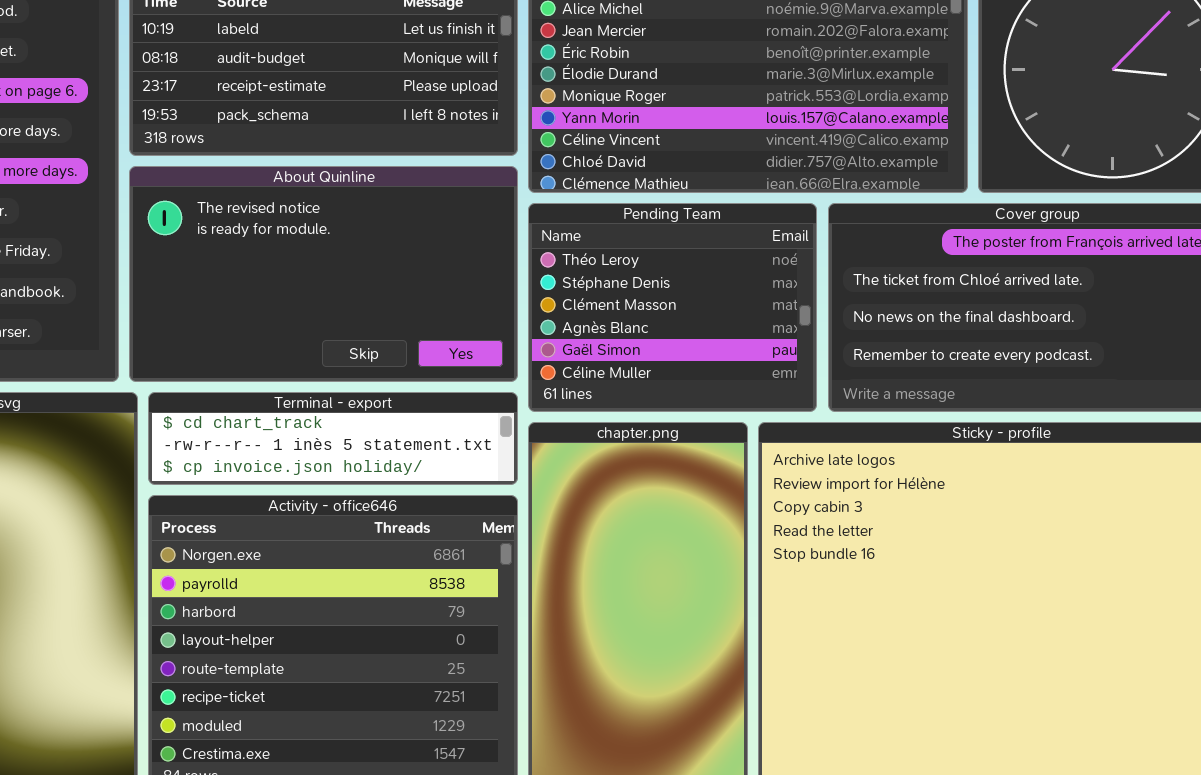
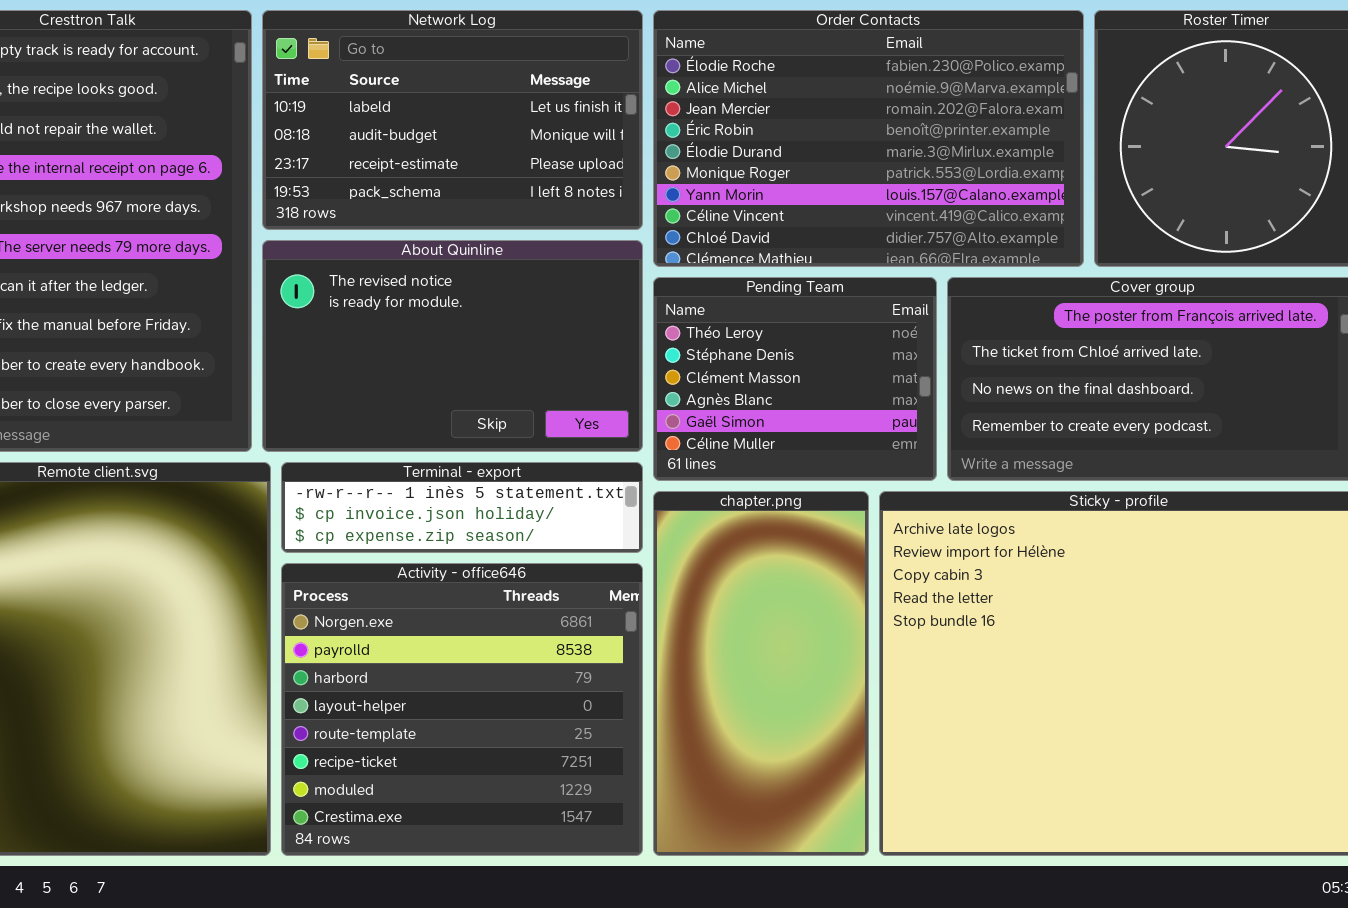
Terminal - export: [148,392,518,485] -> [281,462,643,553], scrolled down 1 row

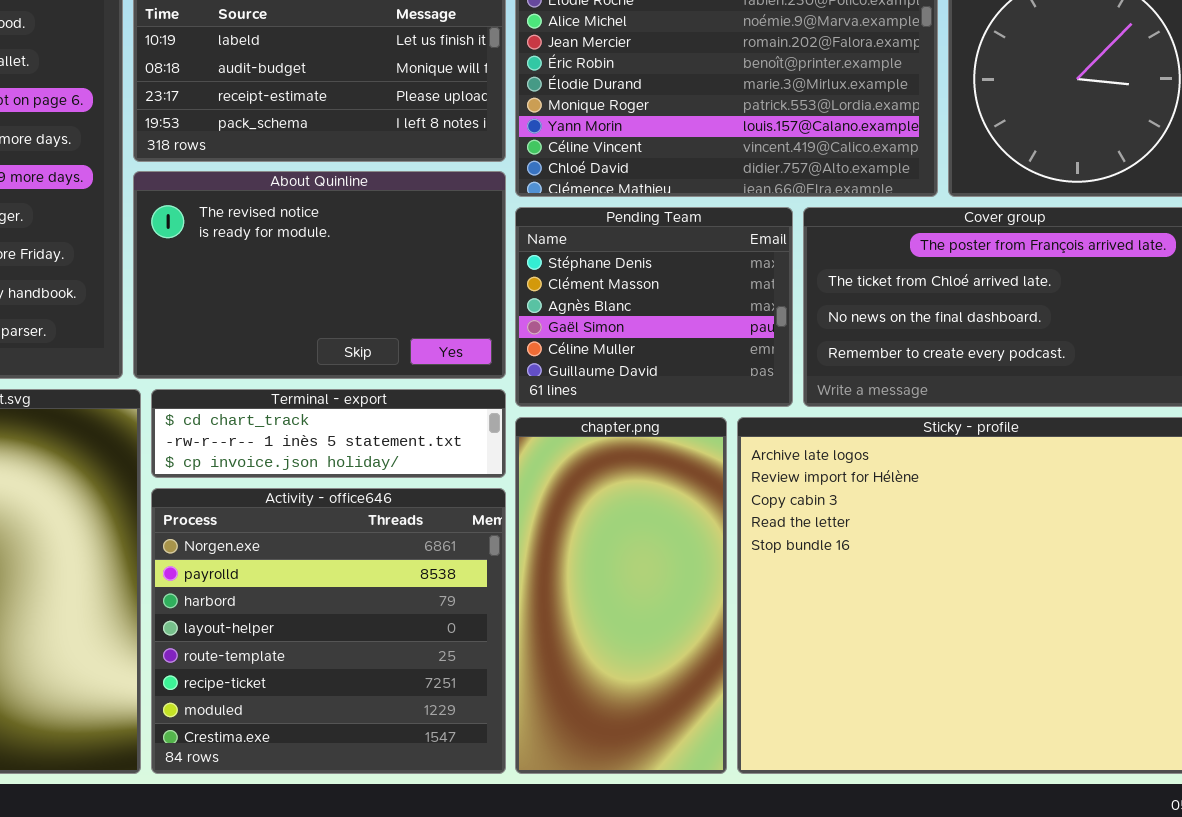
Pending Team: [653,277,937,481] -> [515,207,793,407], scrolled down 1 row
Terminal - export: [281,462,643,553] -> [151,389,506,478], scrolled up 1 row

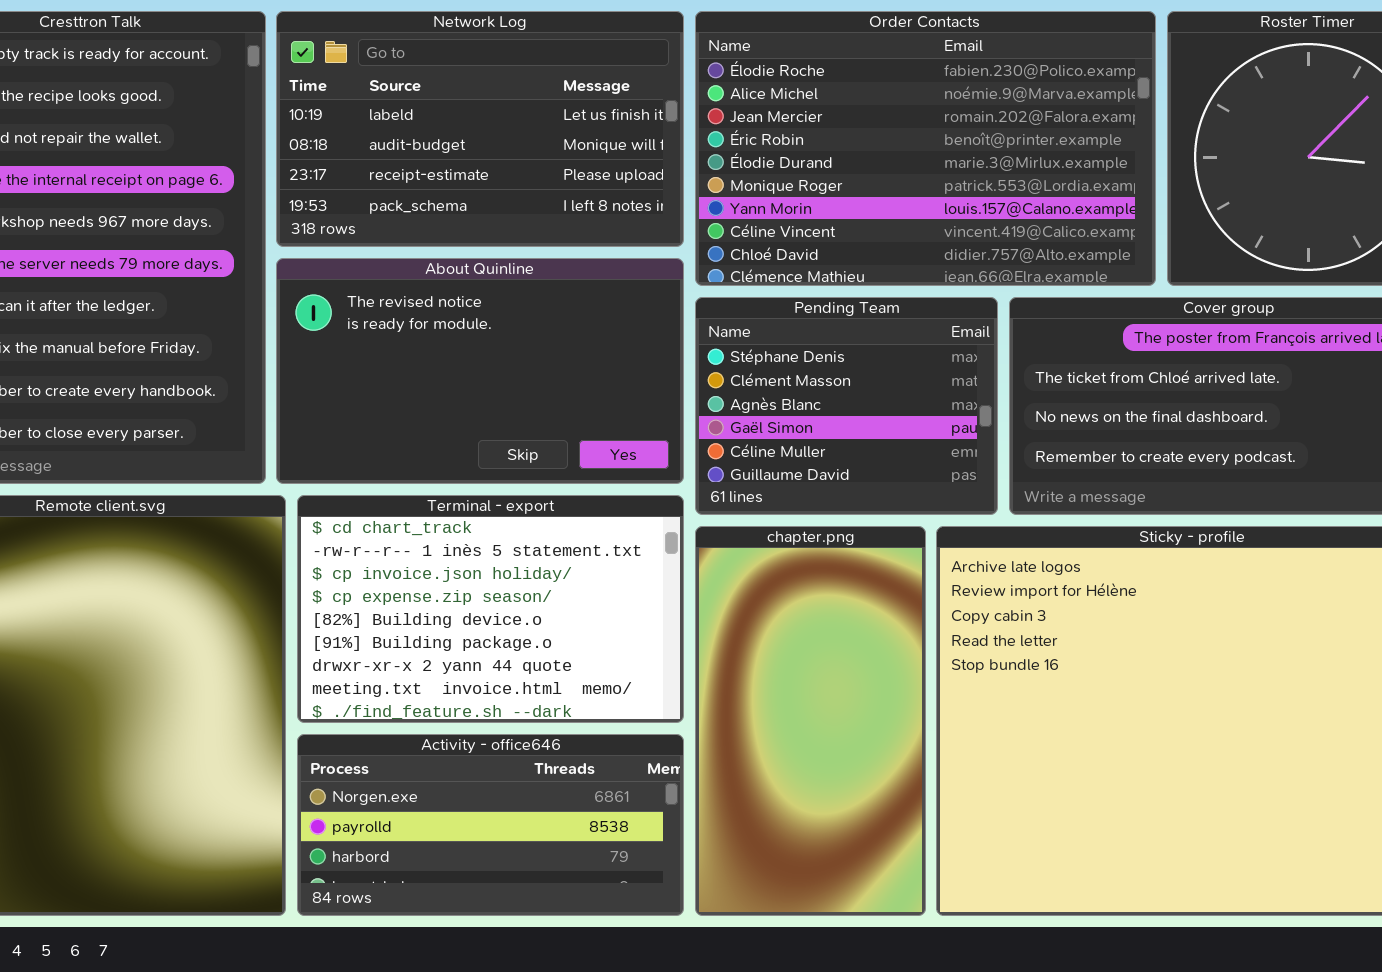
Terminal - export: [151,389,506,478] -> [297,495,684,723], resized
Activity - office646: [151,488,506,774] -> [297,734,684,916], resized

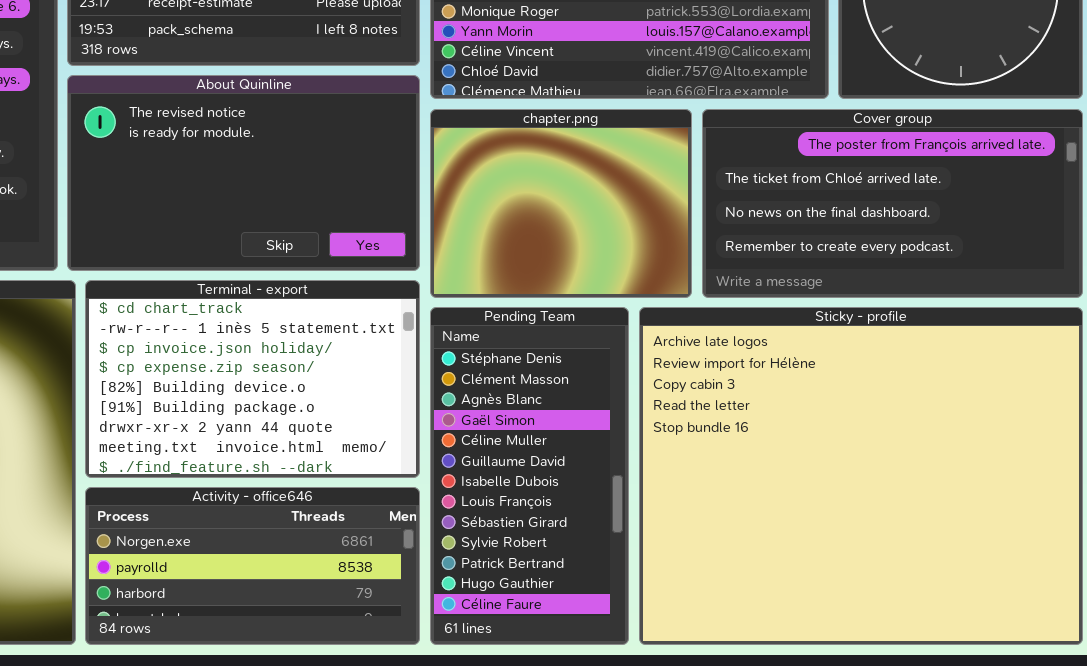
Pending Team: [695,297,998,515] -> [430,307,629,645], moved, resized
chapter.png: [695,526,926,916] -> [430,109,692,298], moved, resized

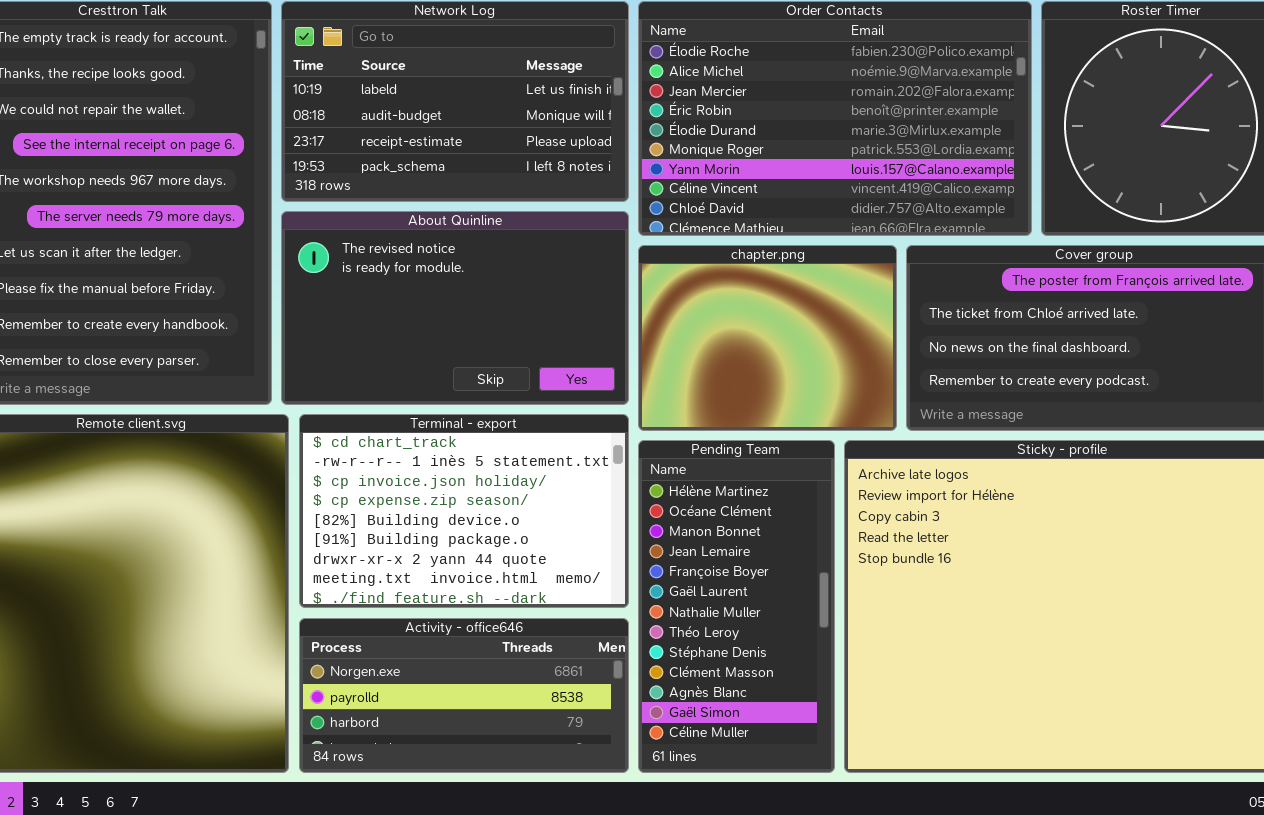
Pending Team: [430,307,629,645] -> [638,440,835,773], scrolled up 8 rows

